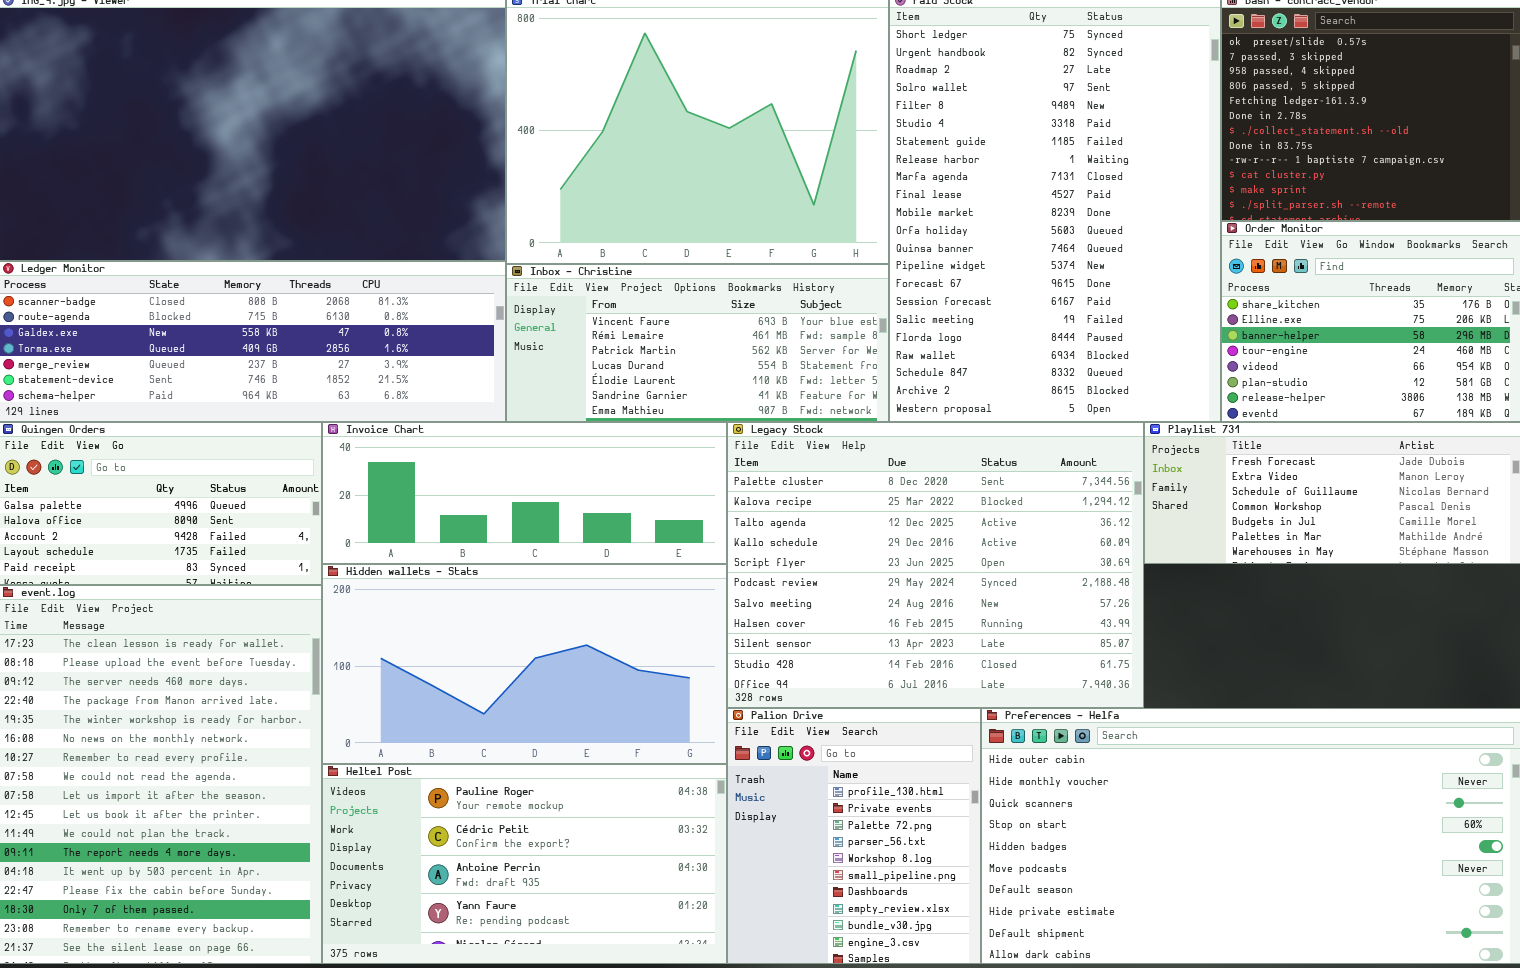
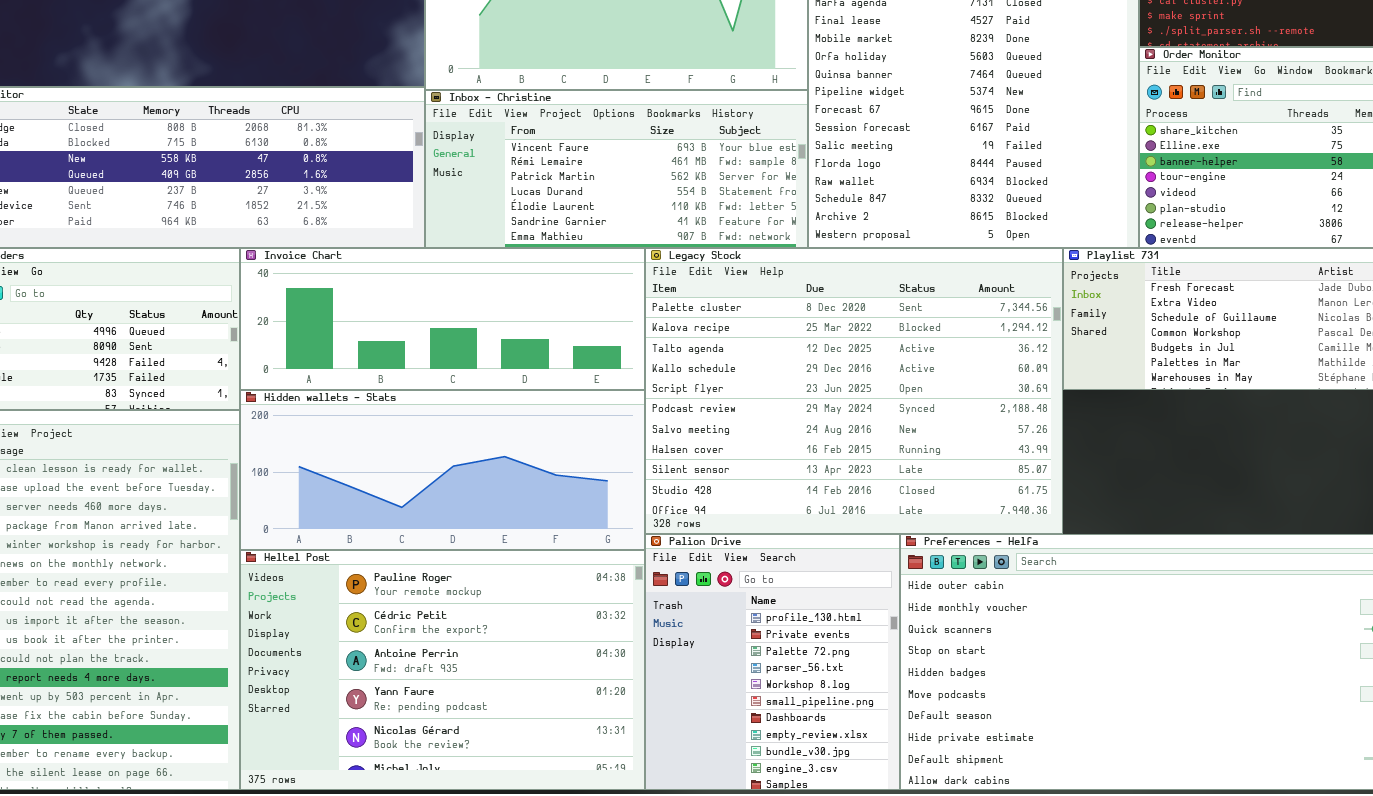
Hidden wallets - Stats: [322,564,727,764] -> [240,390,645,550], resized
Heltel Post: [322,764,727,964] -> [240,550,645,790], resized

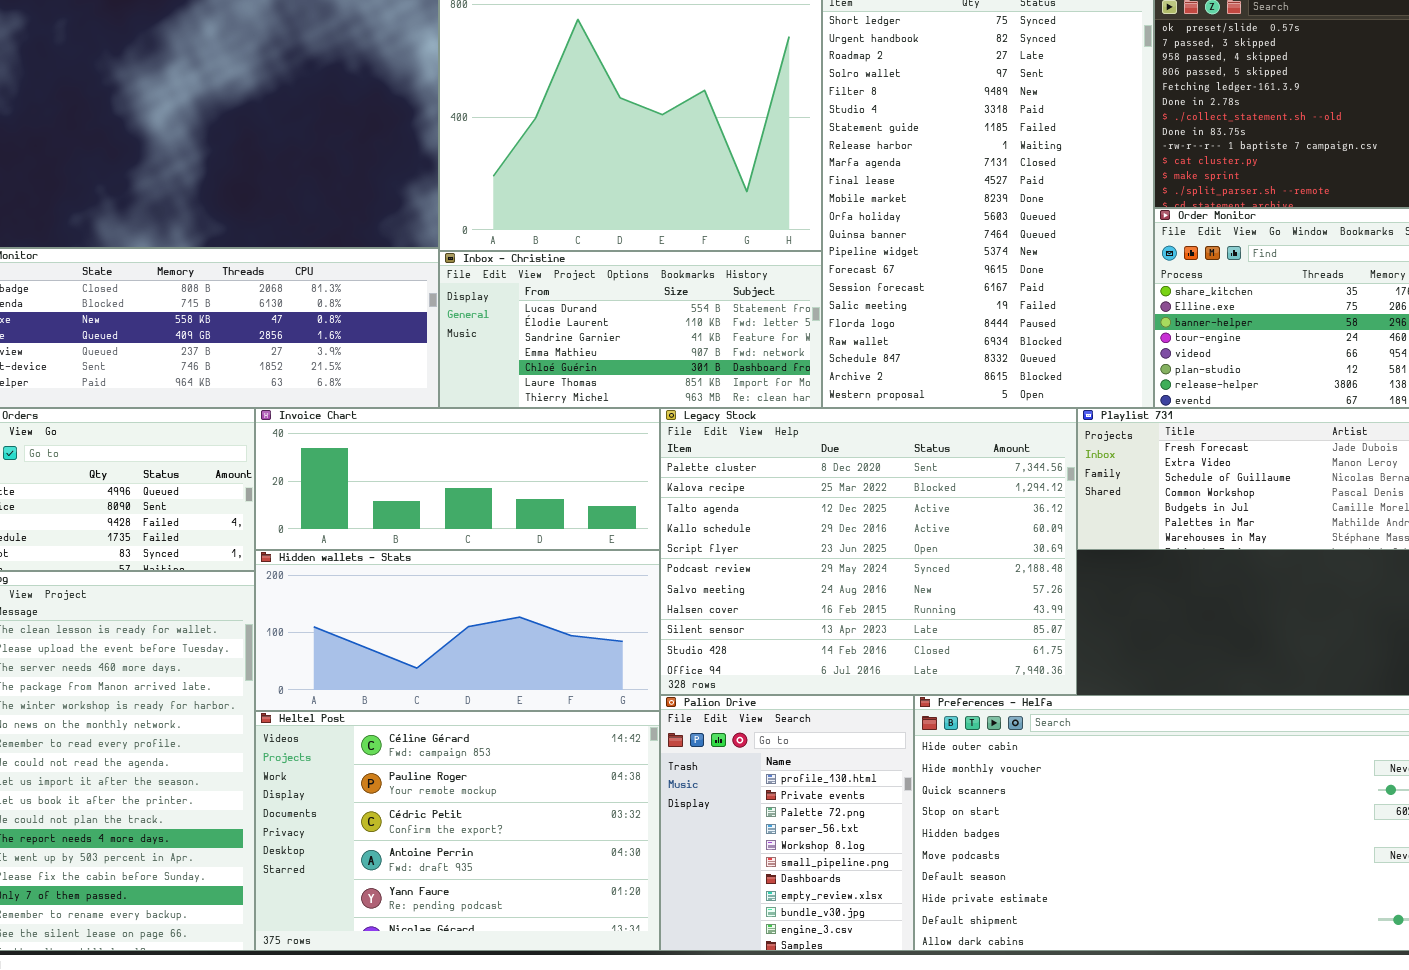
Inbox - Christine: [425,90,808,248] -> [439,251,822,408], scrolled down 3 rows
Heltel Post: [240,550,645,790] -> [255,711,660,951], scrolled up 1 row

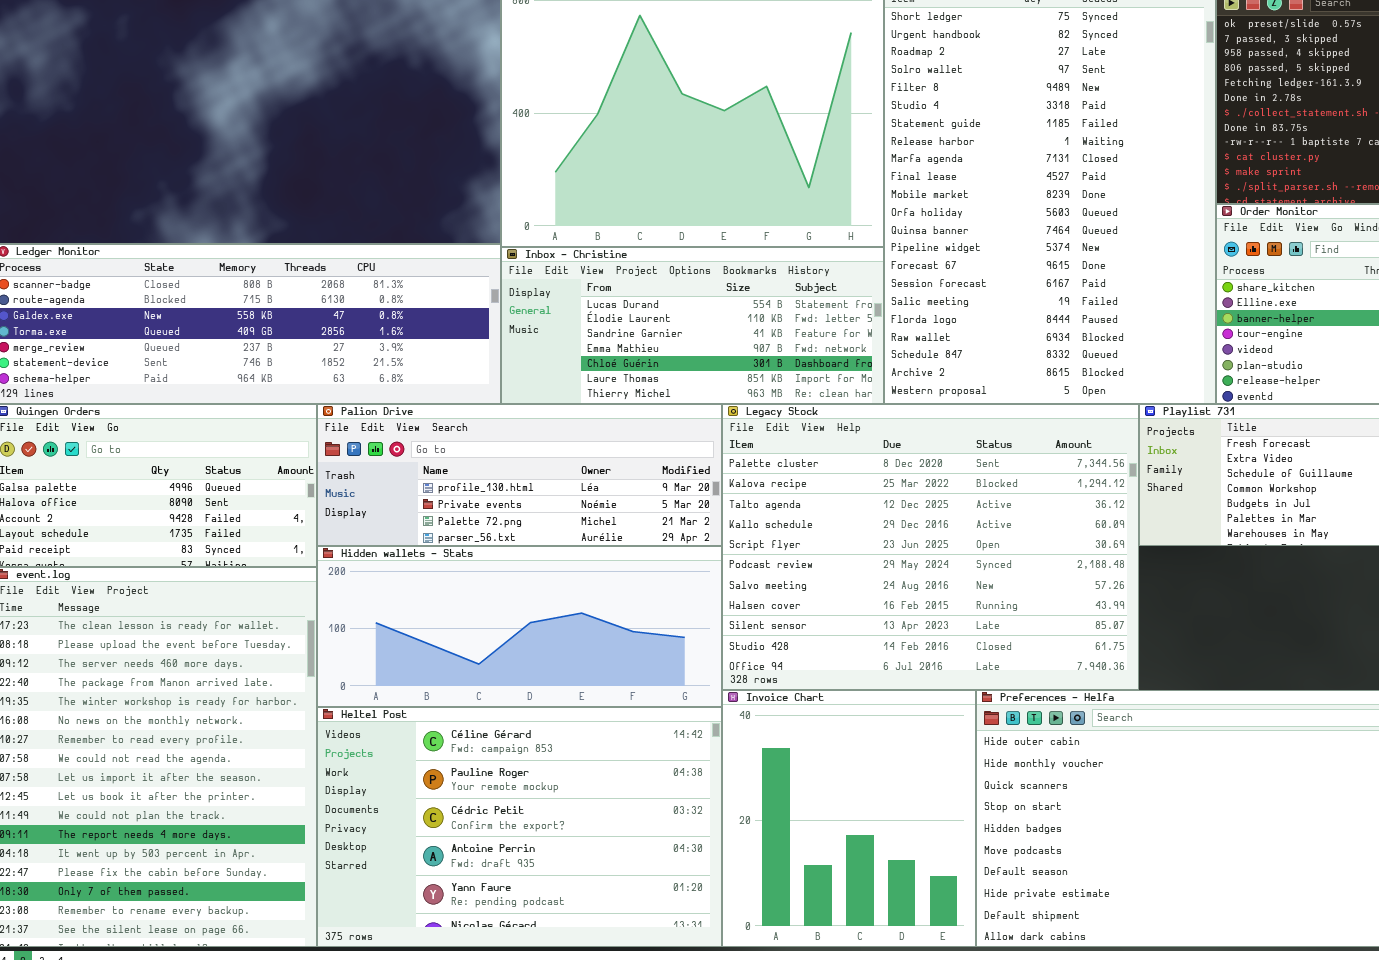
Invoice Chart: [255,408,660,550] -> [722,690,976,947], moved, resized
Palion Drive: [660,695,914,951] -> [317,404,722,546], moved, resized

